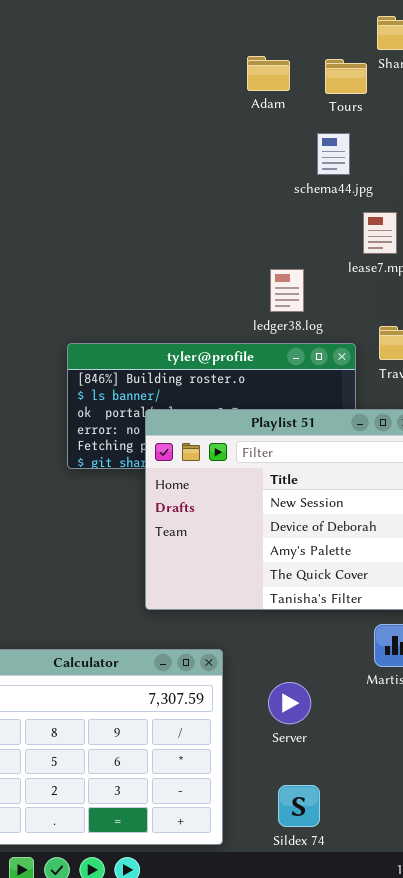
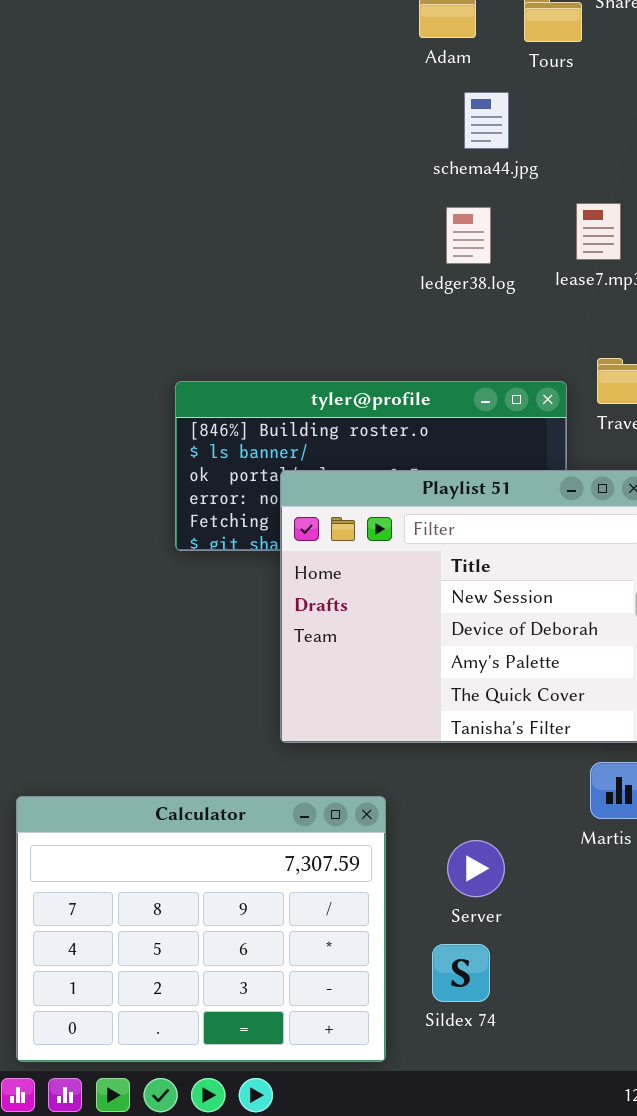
schema44.jpg: [317,133,350,175] -> [464,92,509,149], moved
ledger38.log: [270,269,304,312] -> [446,207,491,264], moved
Sildex 74: [278,785,320,827] -> [432,944,490,1002], moved

